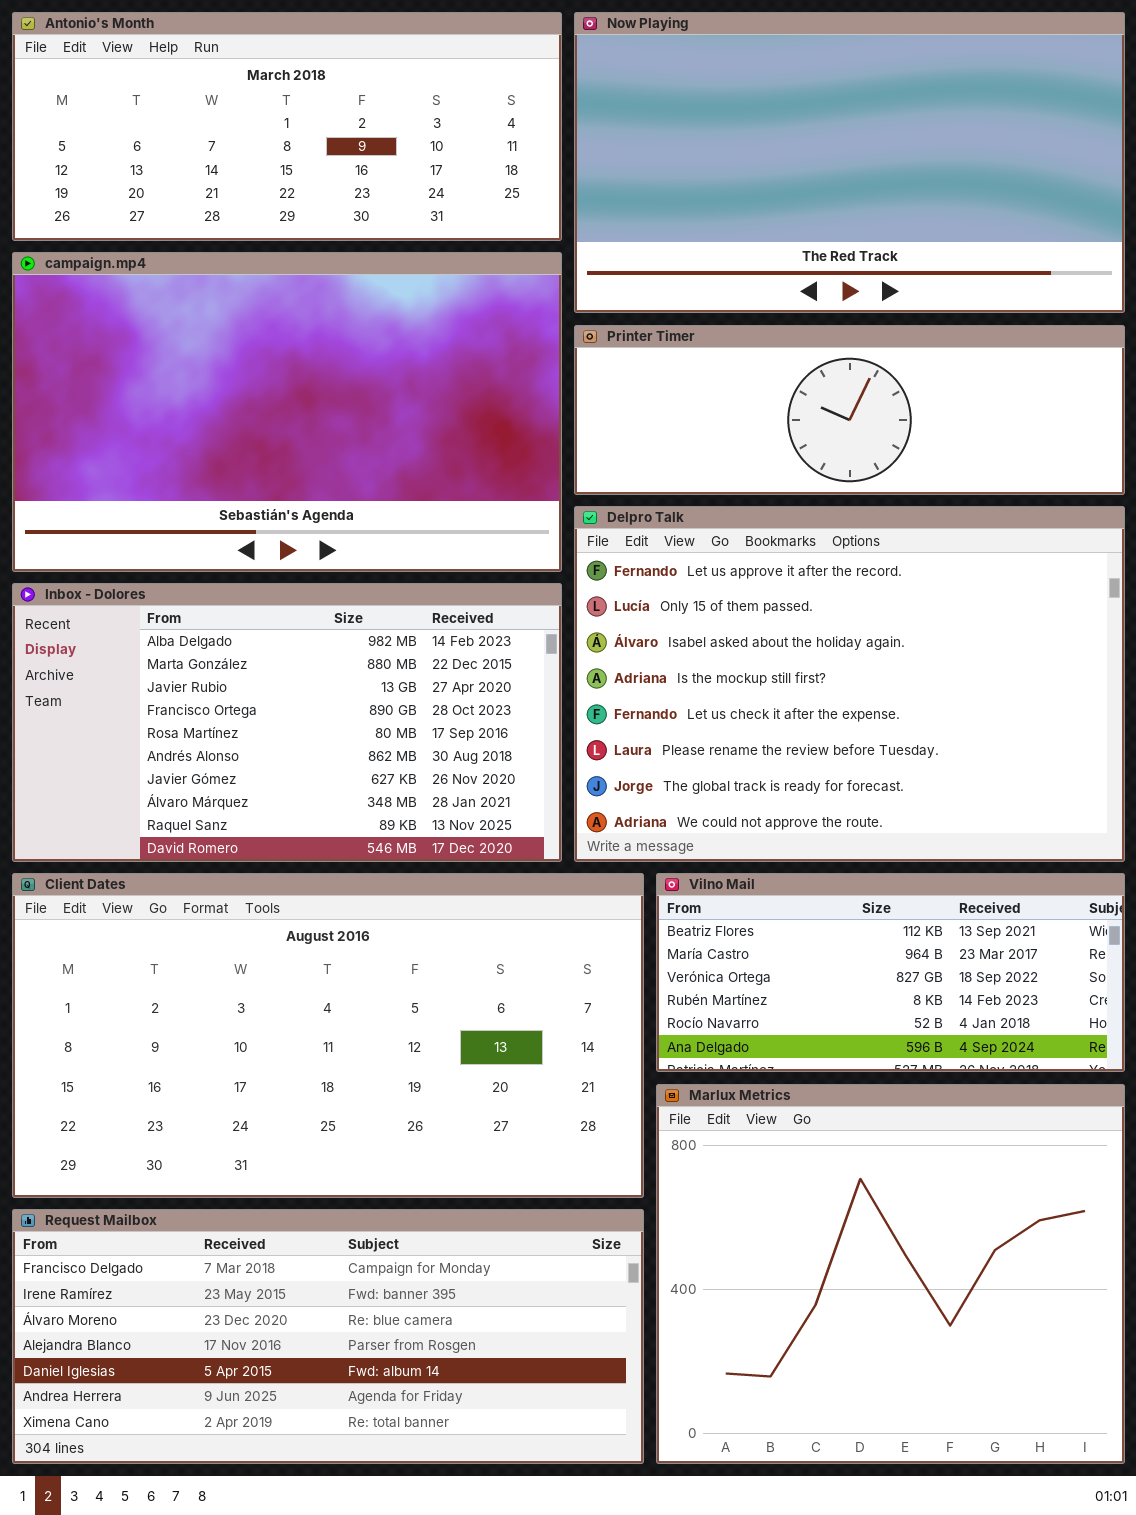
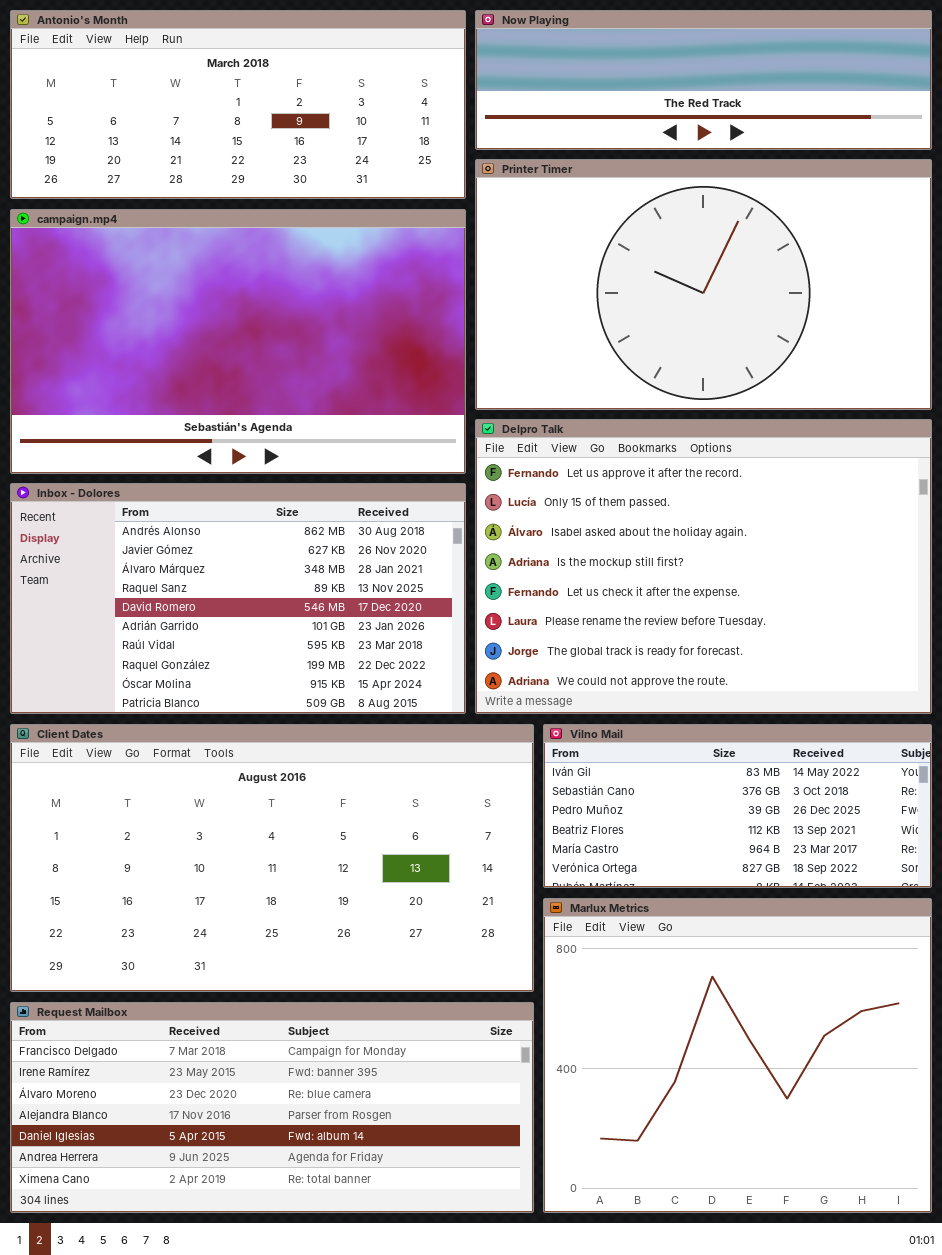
Now Playing: [574,12,1125,313] -> [475,10,932,150], resized
Printer Timer: [574,325,1125,495] -> [475,159,932,410], resized
Inbox - Dolores: [12,583,562,862] -> [10,483,466,714], scrolled down 5 rows
Vilno Mail: [656,873,1125,1072] -> [543,724,932,888], scrolled up 3 rows

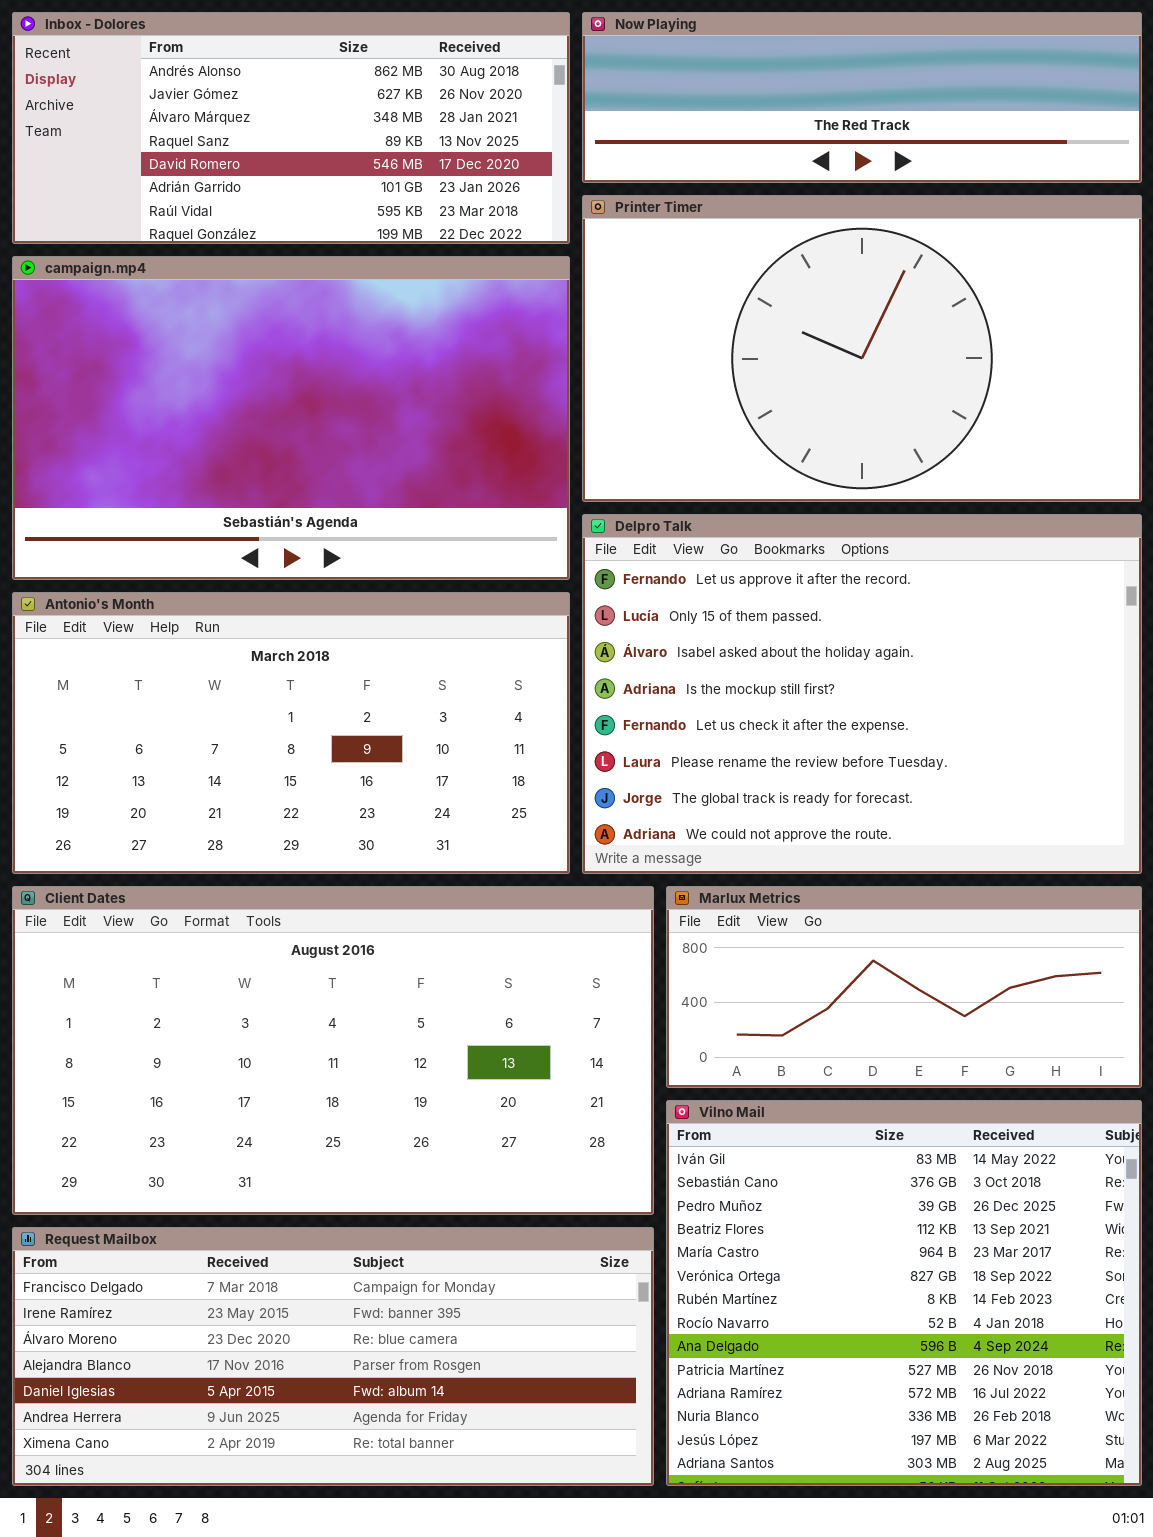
Antonio's Month: [10,10,466,199] -> [12,592,570,874], moved, resized
Inbox - Dolores: [10,483,466,714] -> [12,12,570,244], moved, resized
Vilno Mail: [543,724,932,888] -> [666,1100,1142,1486], moved, resized
Marlux Metrics: [543,898,932,1213] -> [666,886,1142,1088], moved, resized

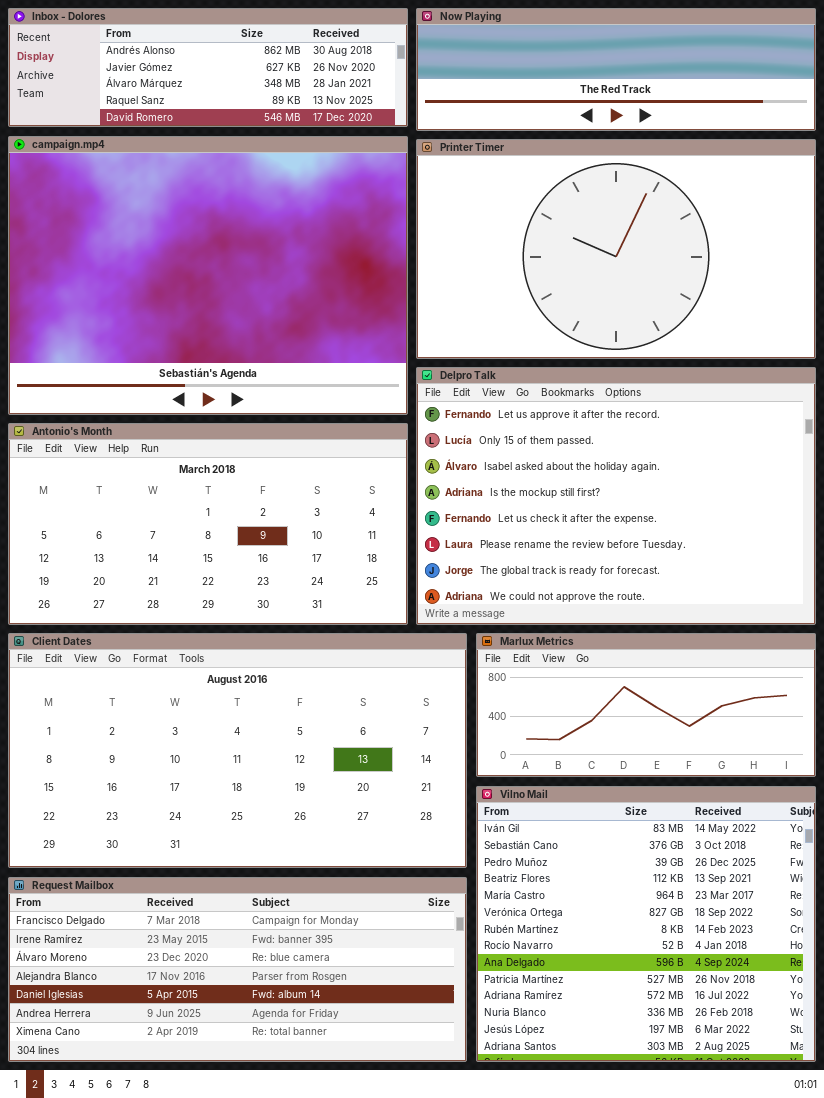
Inbox - Dolores: [12,12,570,244] -> [8,8,408,127], resized
campaign.mp4: [12,256,570,580] -> [8,136,408,415], resized

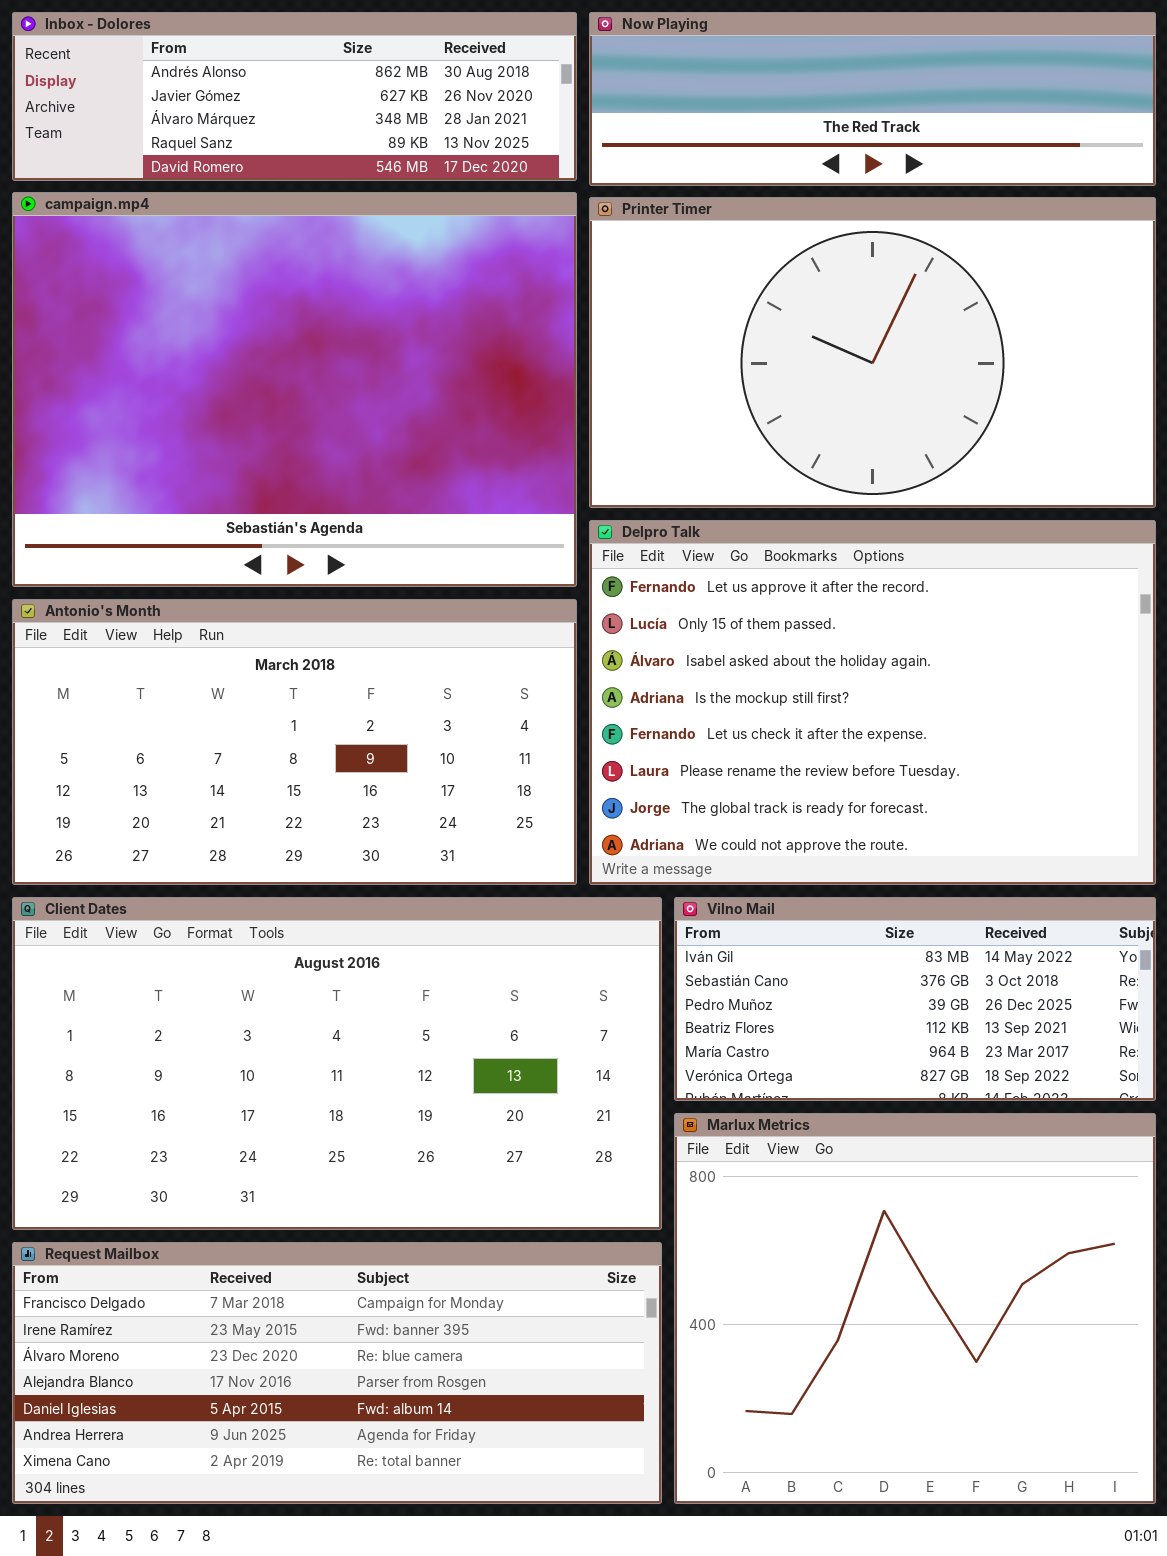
Marlux Metrics: [476,633,816,777] -> [674,1113,1156,1504], moved, resized
Vilno Mail: [476,786,816,1062] -> [674,897,1156,1101], moved, resized

